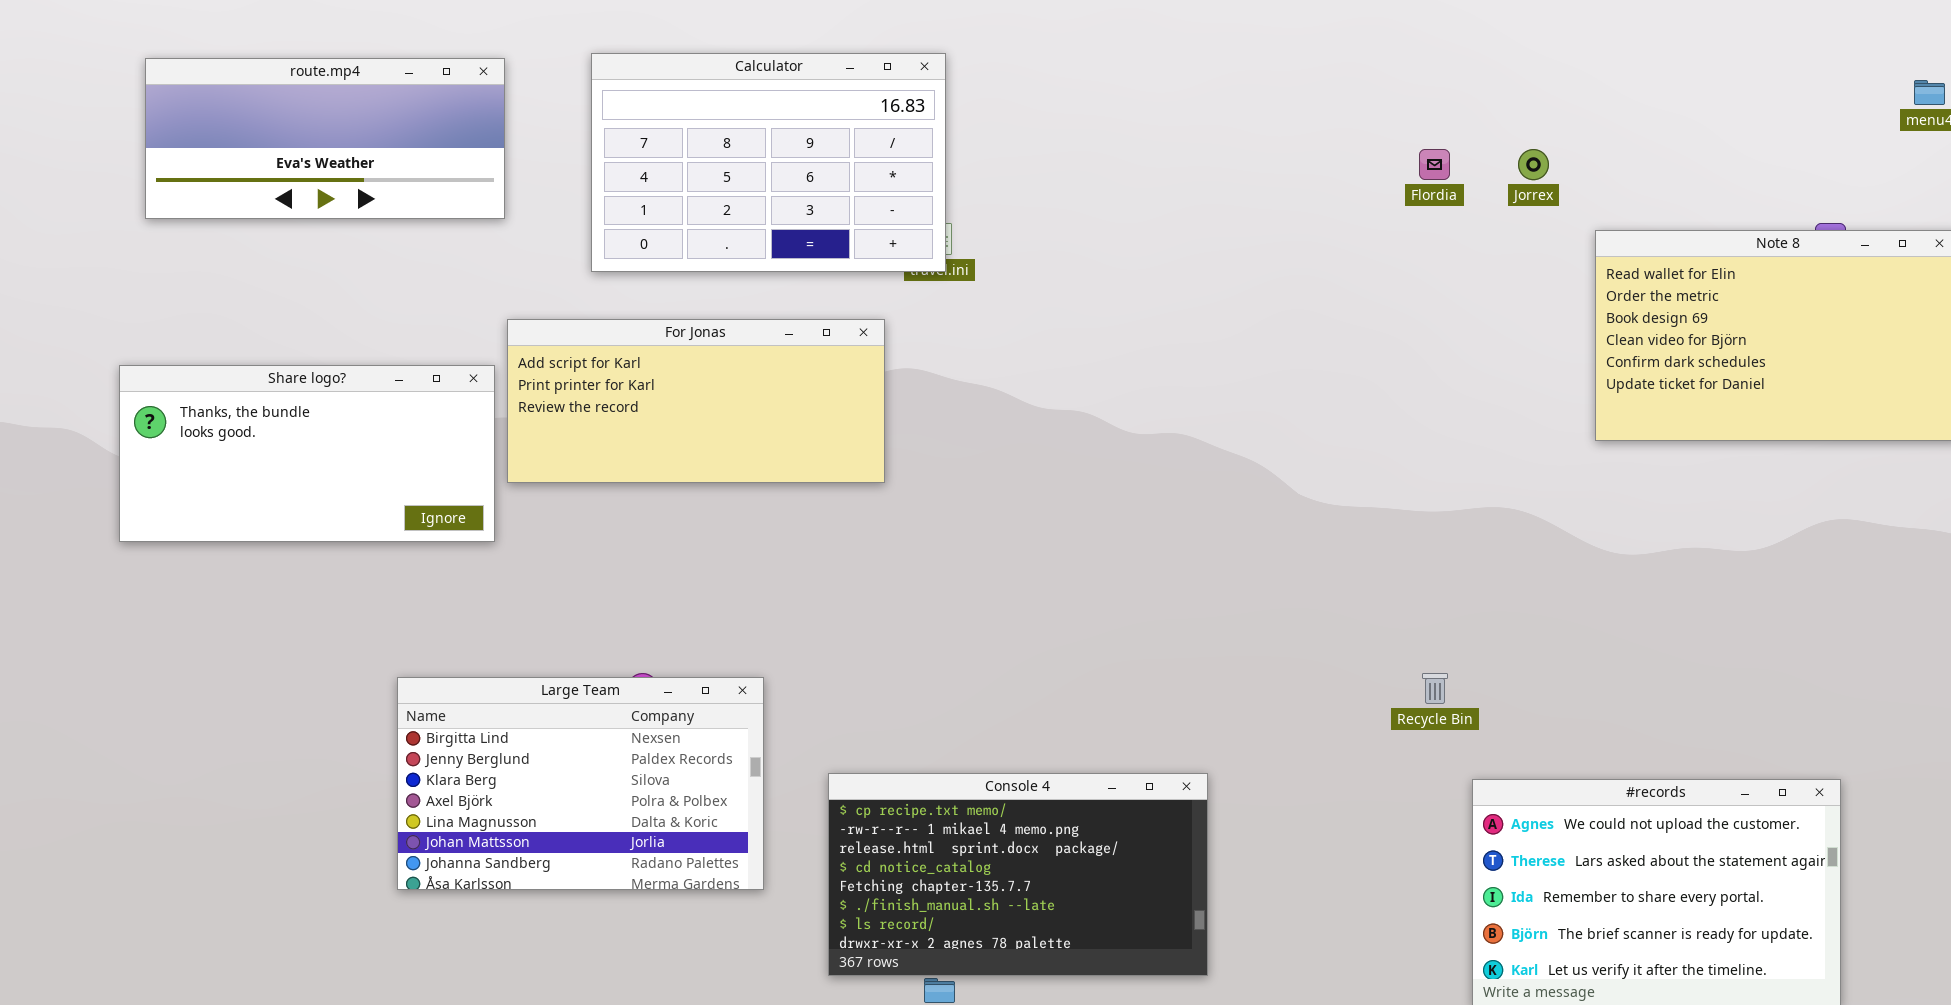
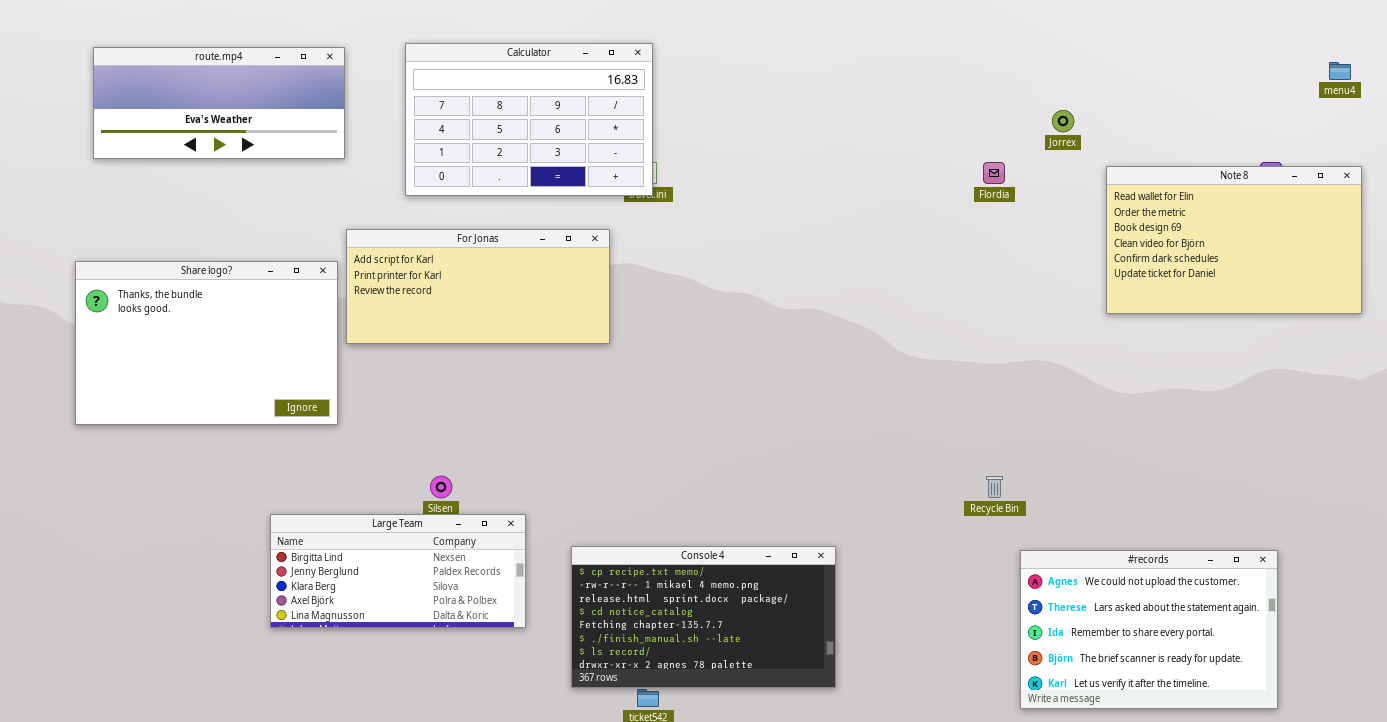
Flordia: [1419,149,1450,180] -> [983,162,1005,184], moved
Share logo?: [119,365,495,542] -> [75,261,338,425], resized
Large Team: [397,677,764,890] -> [270,514,526,628], resized

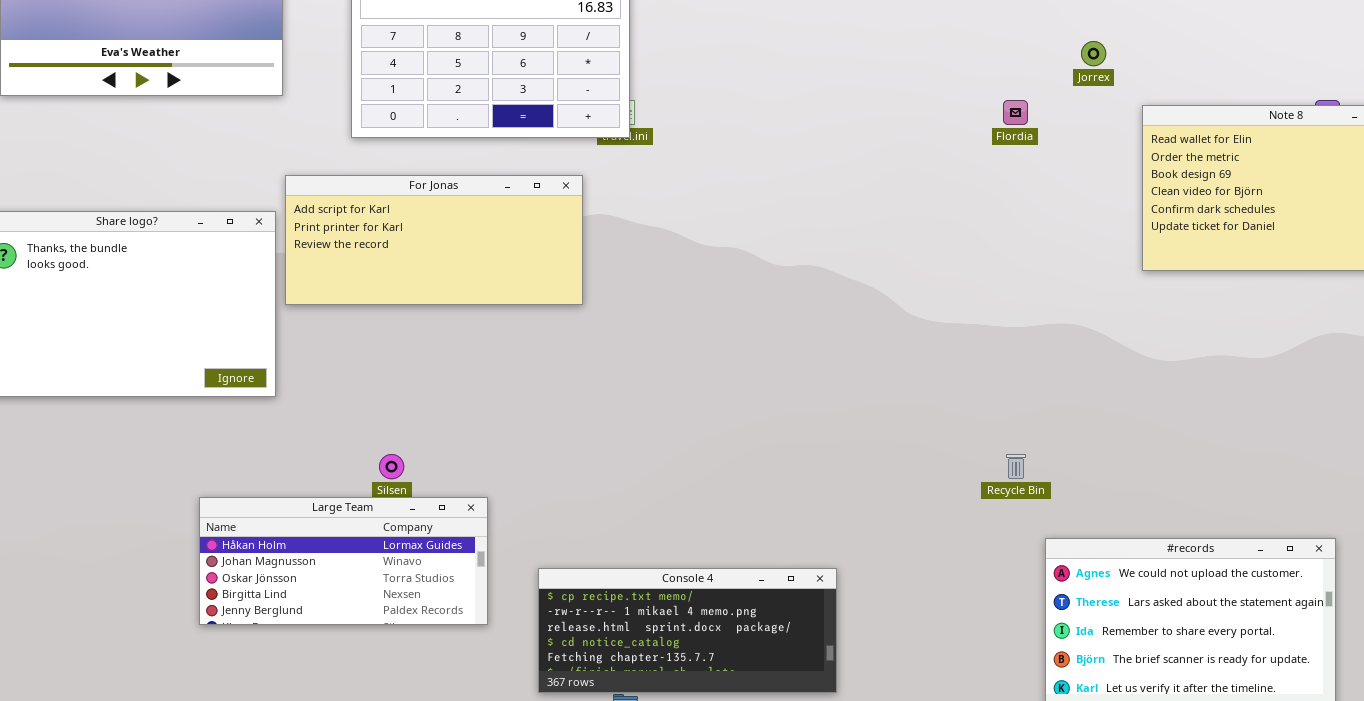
Large Team: [270,514,526,628] -> [199,497,488,625], scrolled up 3 rows
Console 4: [571,546,836,688] -> [538,568,837,693], resized

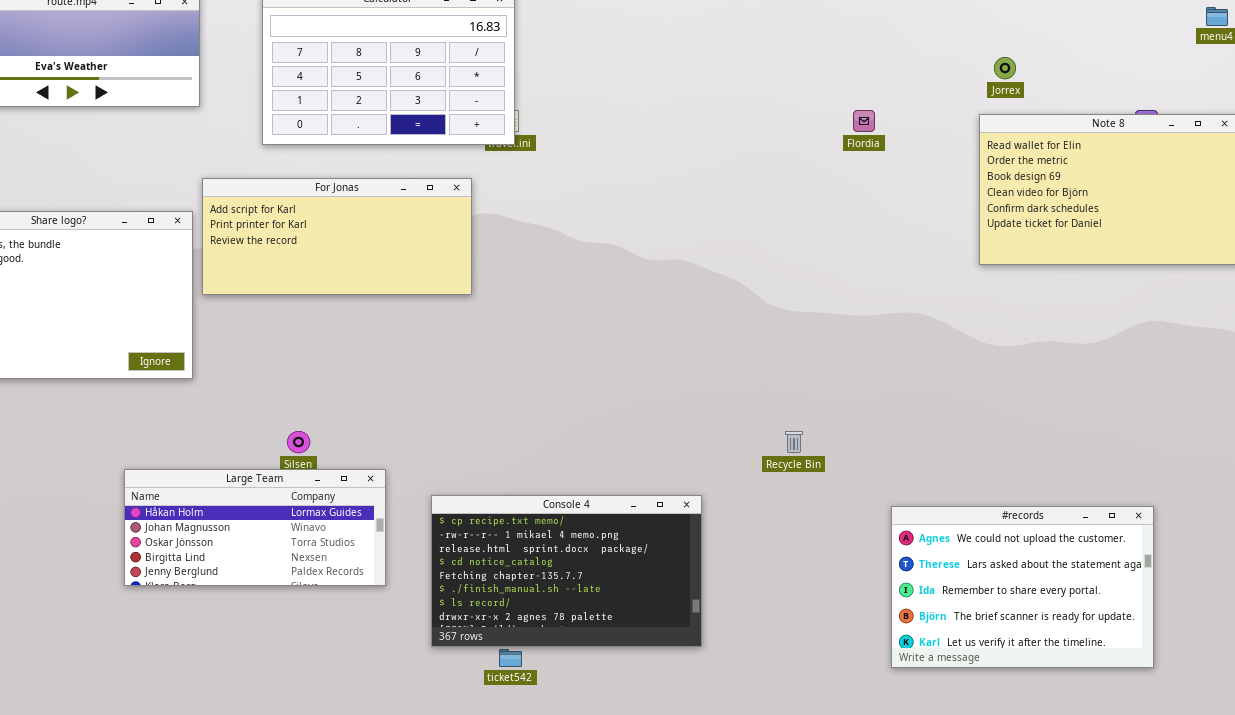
Jorrex: [1081,41,1106,66] -> [994,57,1016,79], moved
Recycle Bin: [1006,454,1026,479] -> [785,431,803,453], moved
Console 4: [538,568,837,693] -> [431,495,702,647], resized

